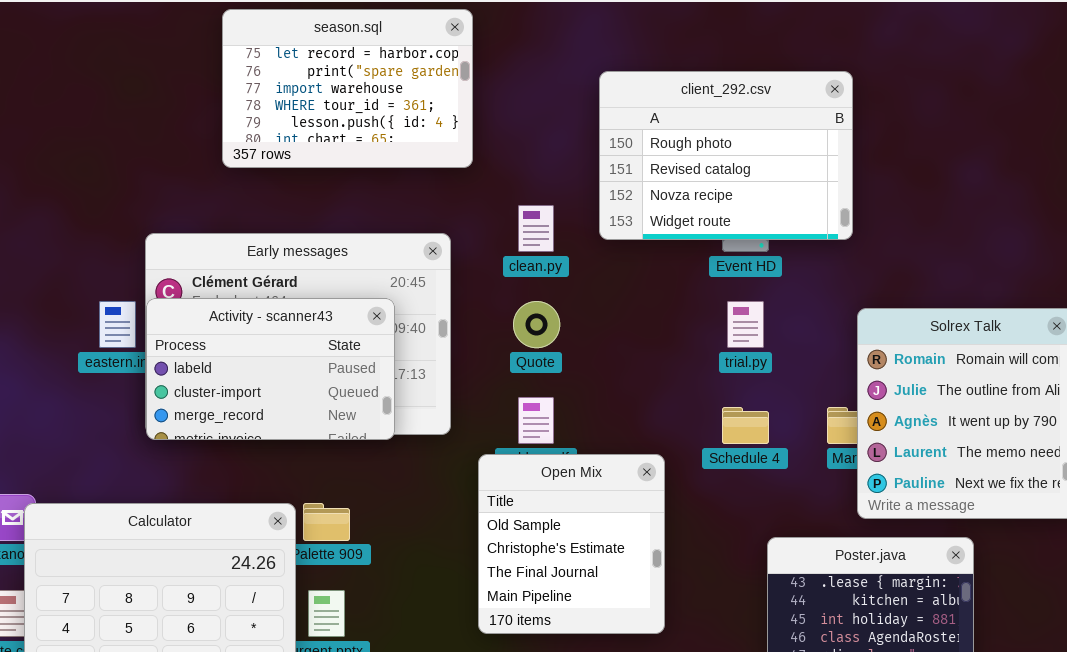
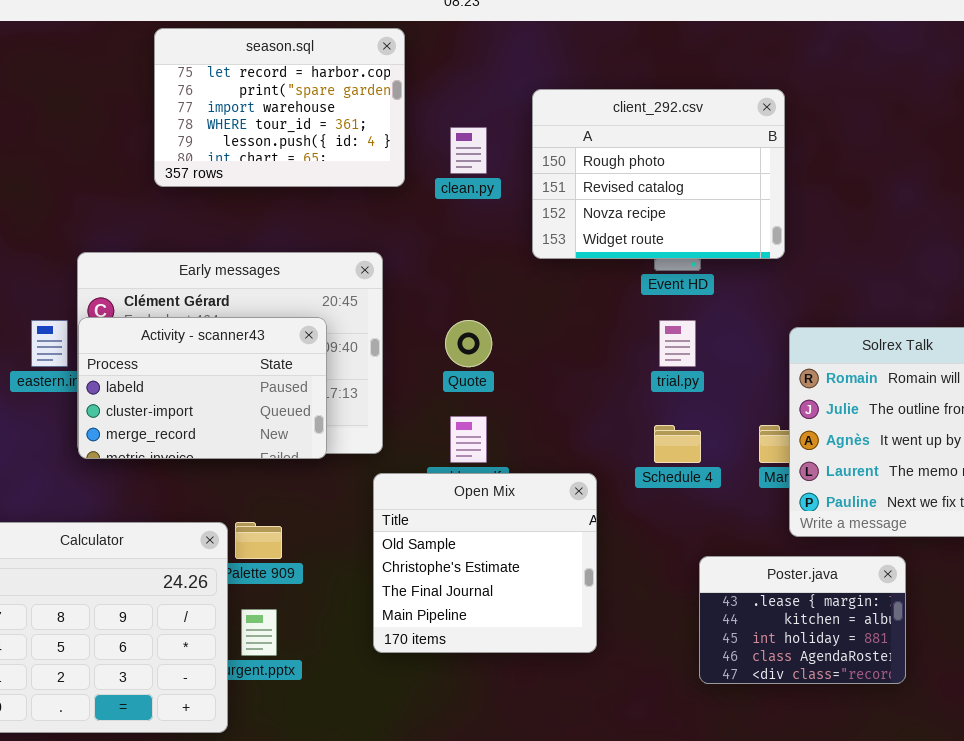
clean.py: [518,205,554,252] -> [450,127,487,174], moved
Open Mix: [478,454,665,634] -> [373,473,597,653], resized

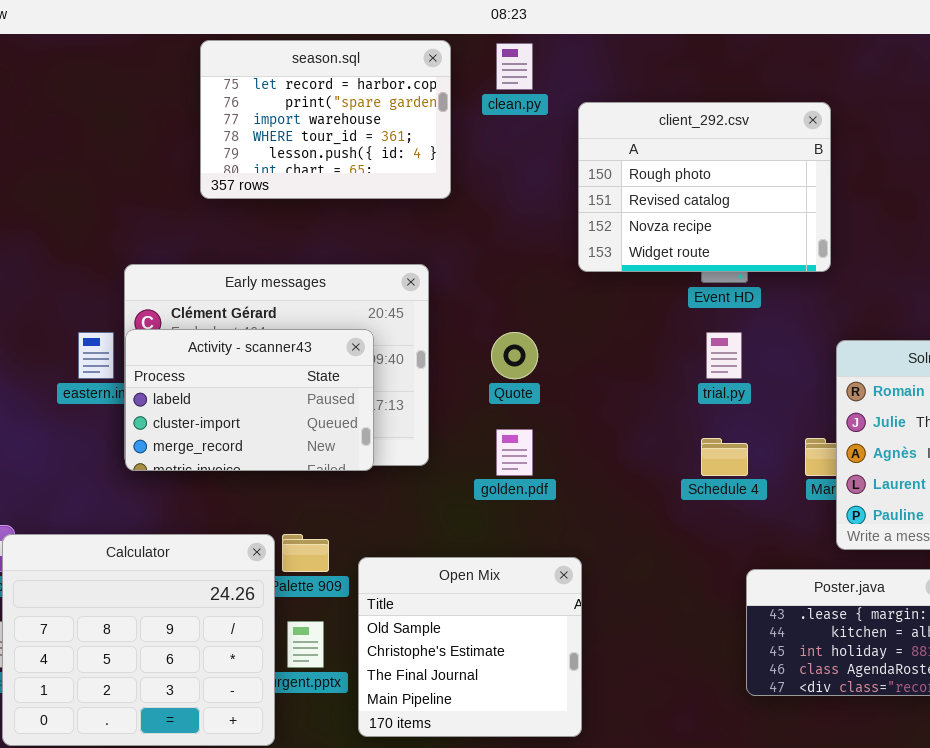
clean.py: [450,127,487,174] -> [496,43,533,90], moved
Open Mix: [373,473,597,653] -> [358,557,582,737], moved

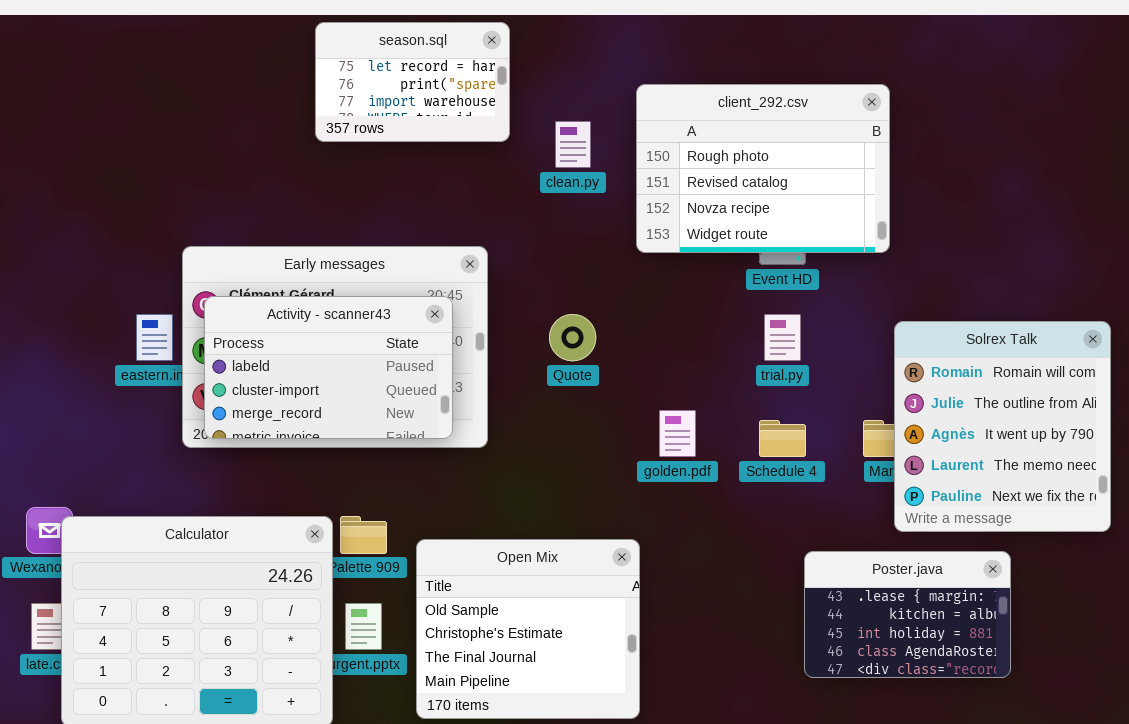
season.sql: [200,40,451,199] -> [315,22,510,142], resized
clean.py: [496,43,533,90] -> [555,121,591,168], moved
Activity - scanner43: [125,329,374,471] -> [204,296,453,439], moved
golden.pdf: [496,429,533,476] -> [659,410,696,457], moved

